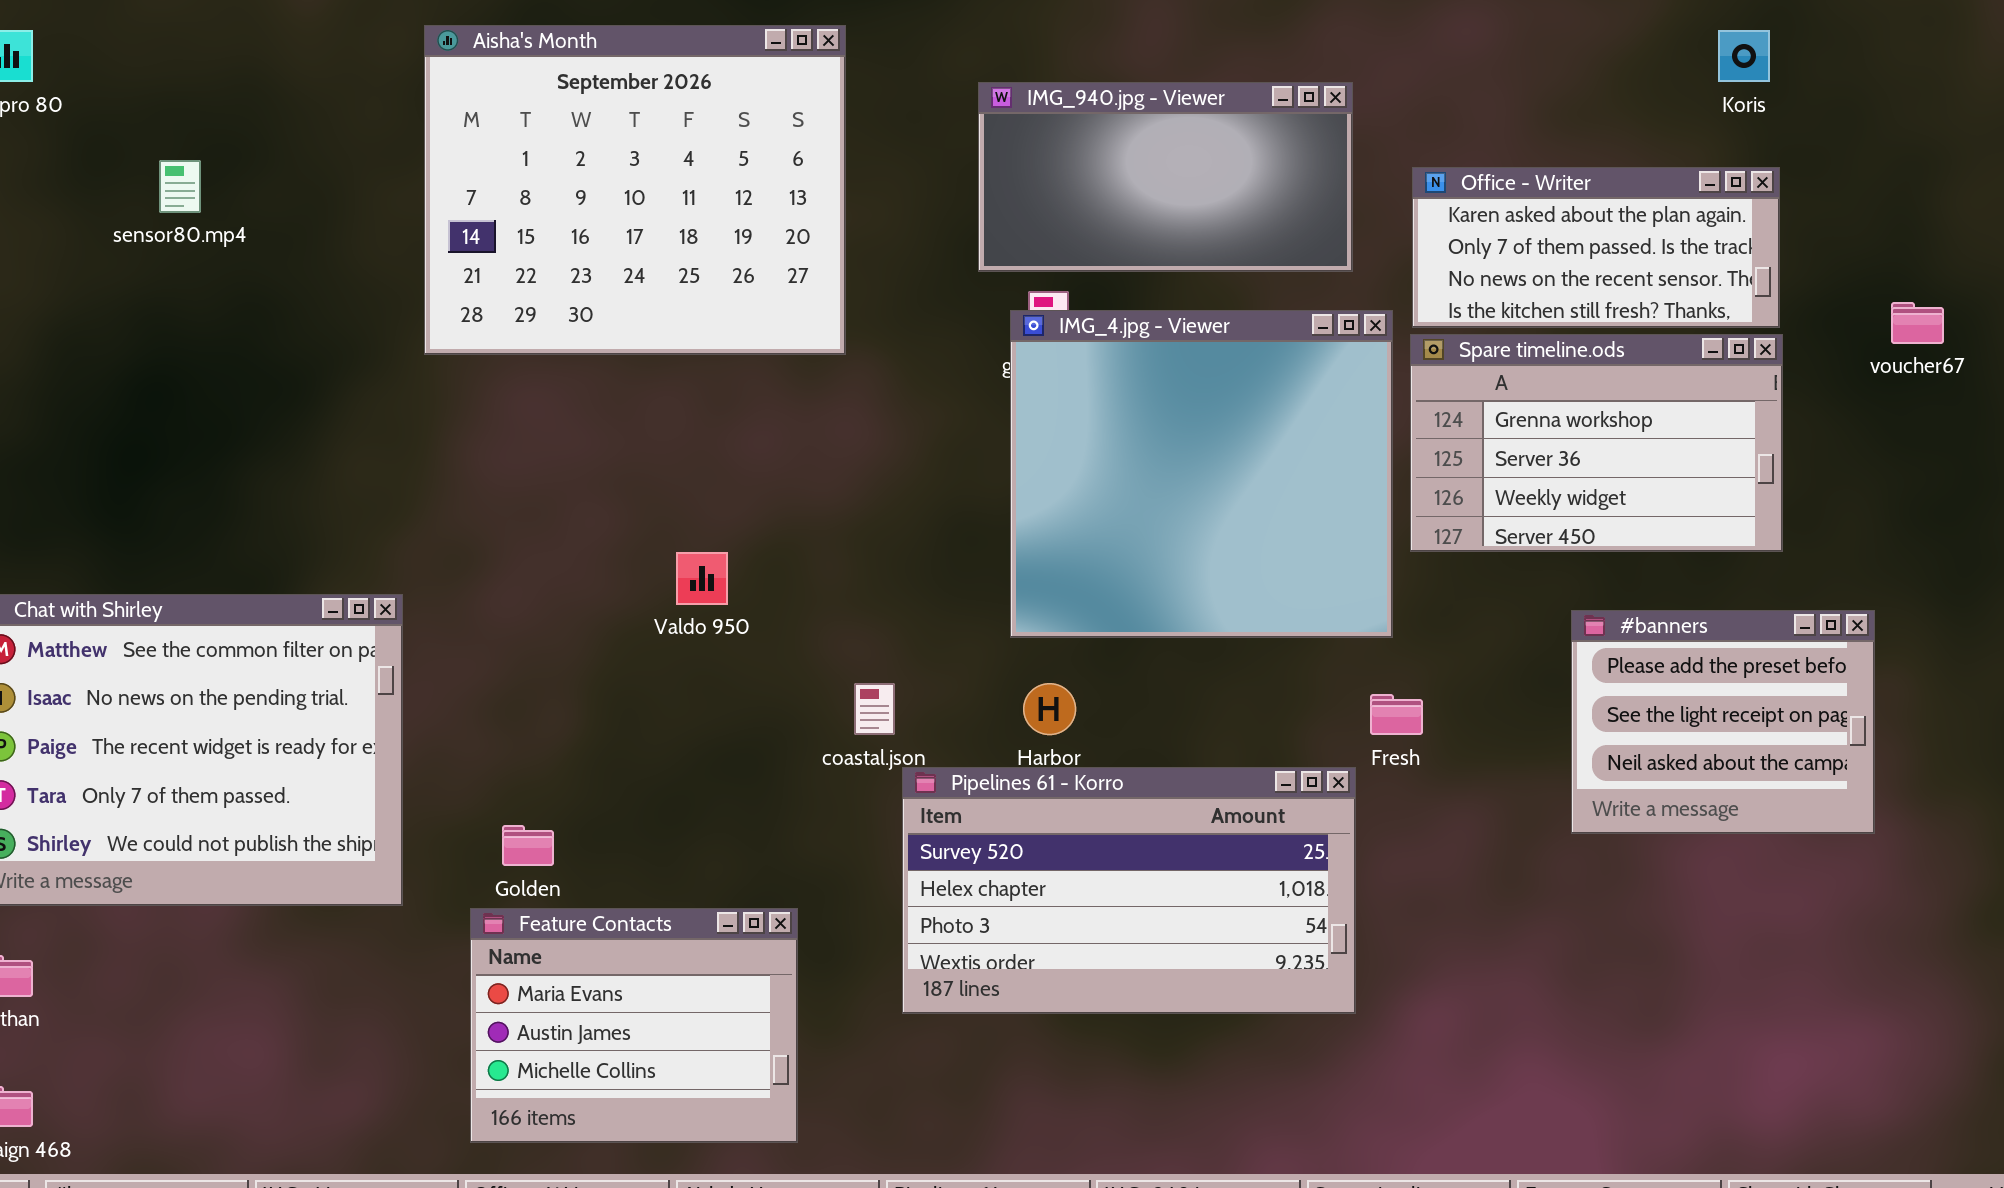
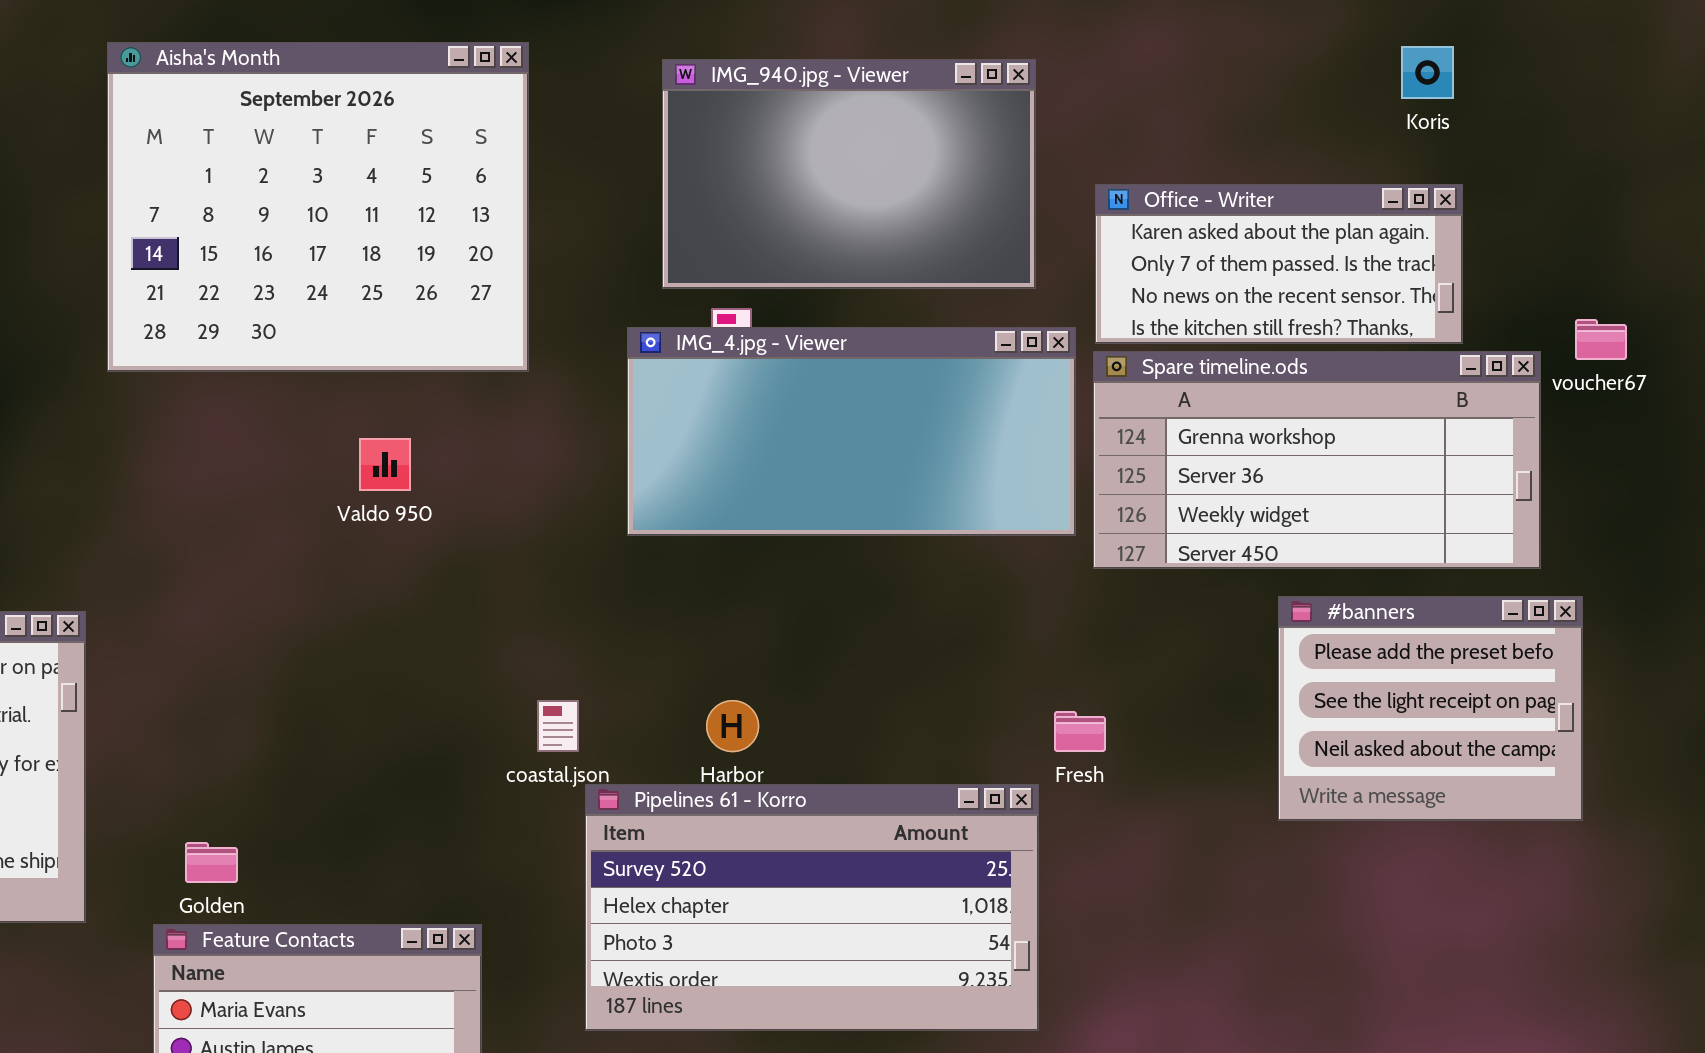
IMG_940.jpg - Viewer: [978,82,1353,272] -> [662,59,1036,289], resized
IMG_4.jpg - Viewer: [1010,310,1393,638] -> [627,327,1076,536], resized
Spare timeline.ods: [1410,334,1783,552] -> [1093,351,1541,569], resized
Valdo 950: [676,552,728,605] -> [359,438,411,491], moved
#banners: [1571,610,1875,834] -> [1278,596,1583,821], moved

